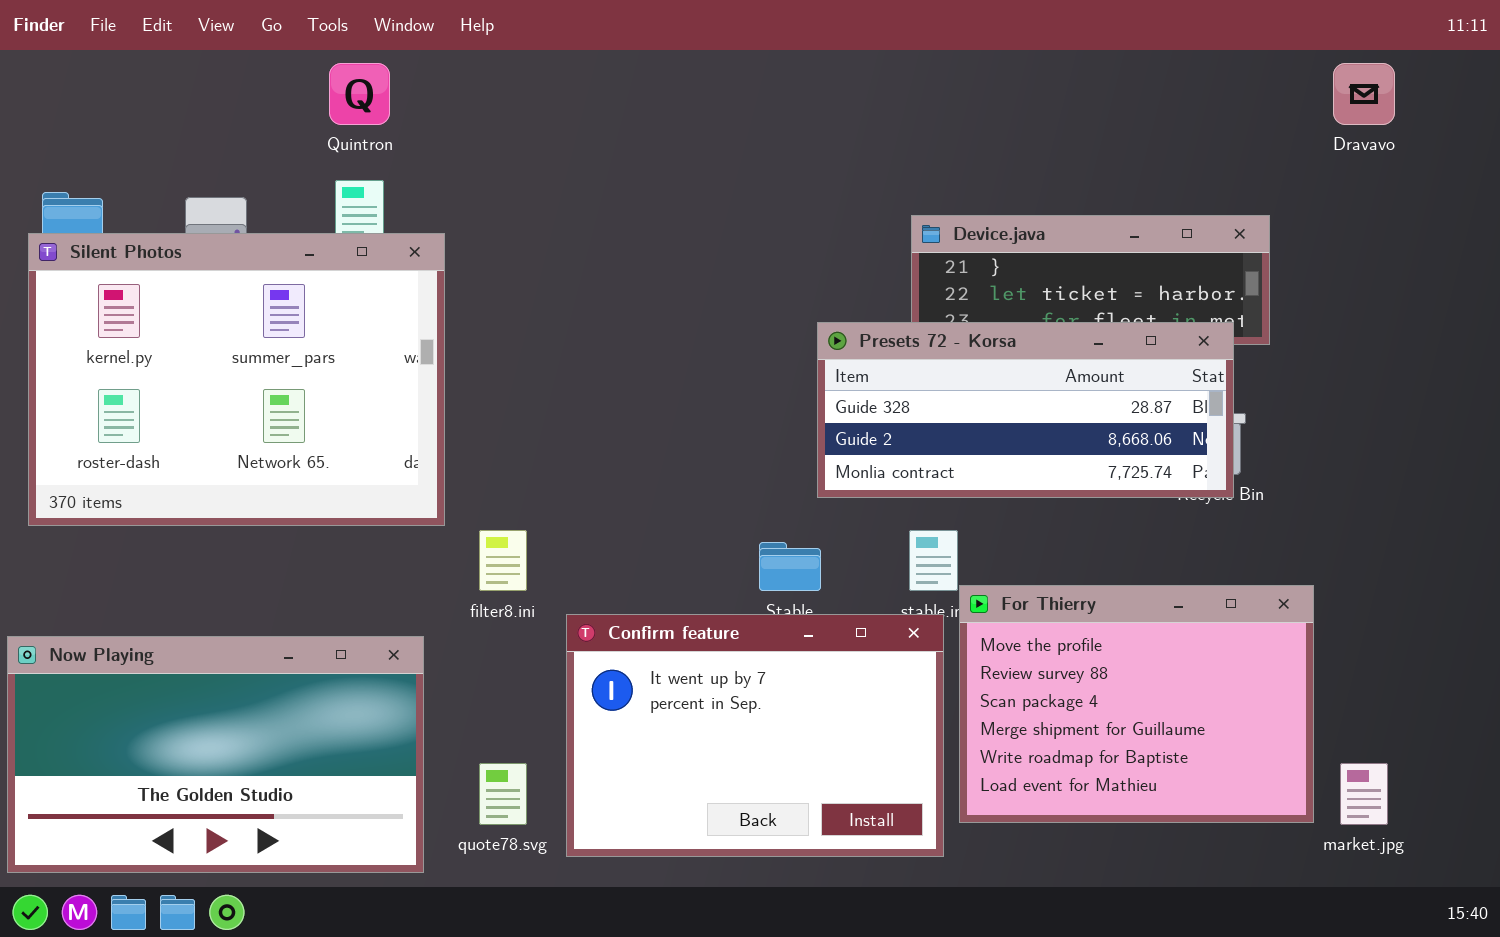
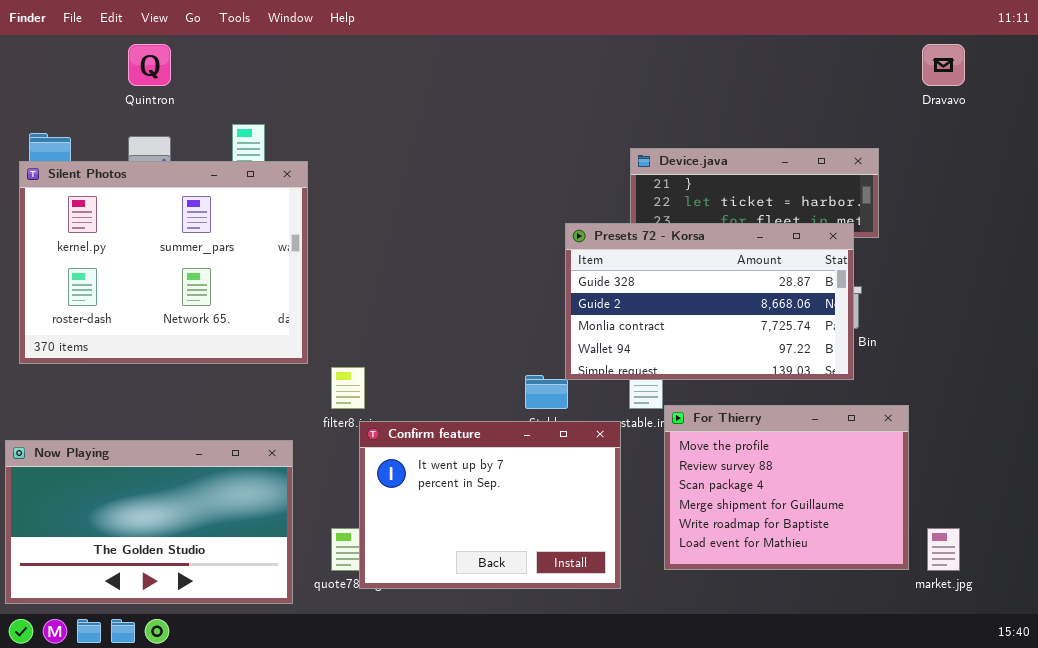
Quintron: [329,63,390,125] -> [128,44,171,86], moved
Presets 72 - Korsa: [817,322,1234,498] -> [565,223,854,380], resized
Confirm feature: [566,614,944,857] -> [359,421,621,589], moved

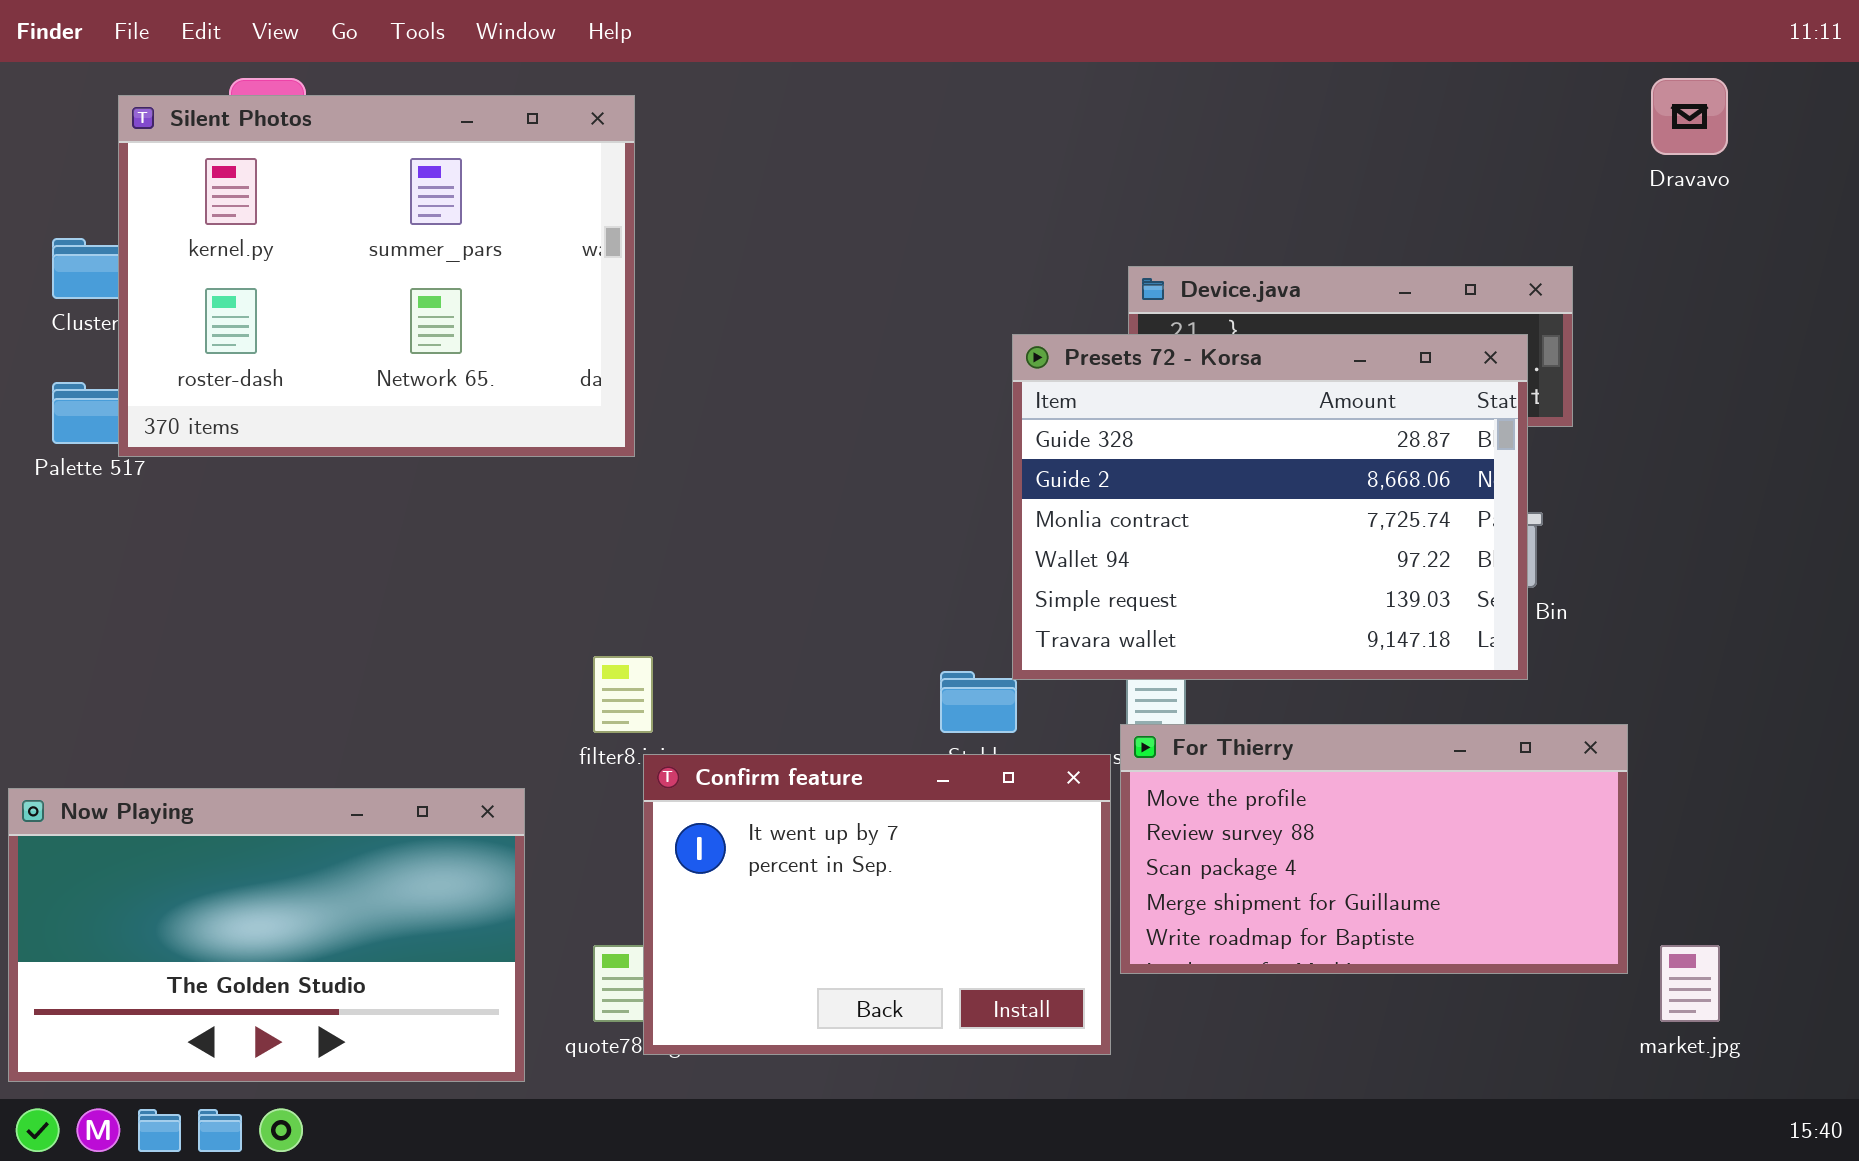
Silent Photos: [19,161,308,364] -> [118,95,635,457], moved
Presets 72 - Korsa: [565,223,854,380] -> [1012,334,1528,680], resized
For Thierry: [664,405,909,570] -> [1120,724,1628,974], resized

